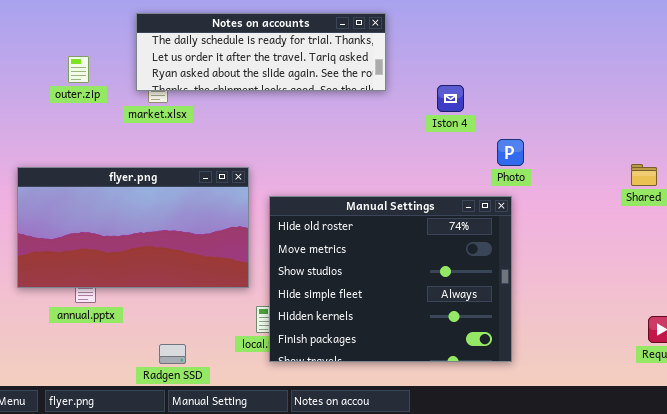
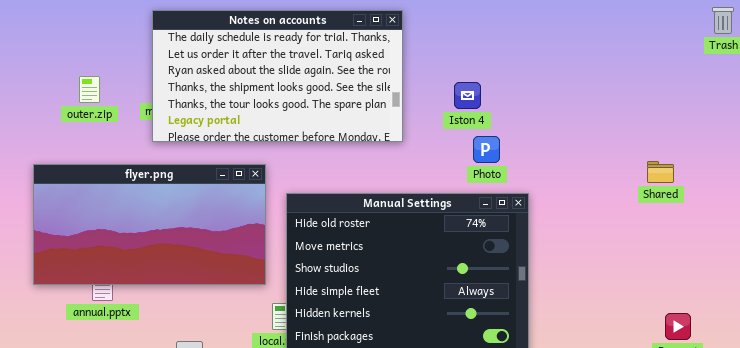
Notes on accounts: [136,13,386,91] -> [152,10,403,142], resized
outer.zip: [68,56,89,83] -> [79,76,100,103], moved
Photo: [497,139,524,166] -> [473,136,500,163], moved

